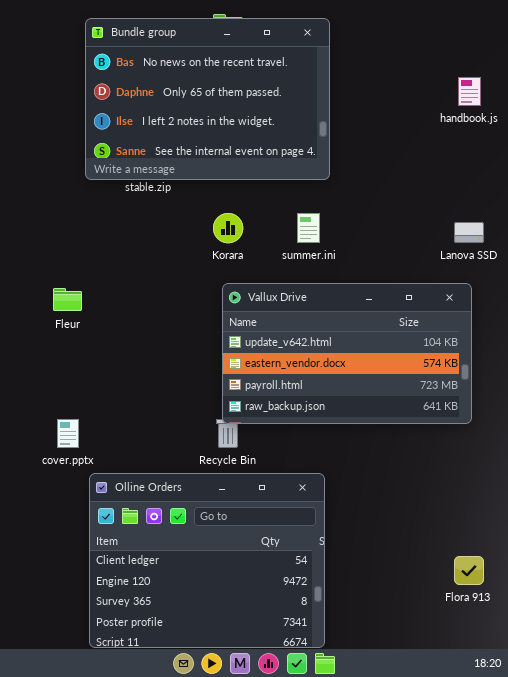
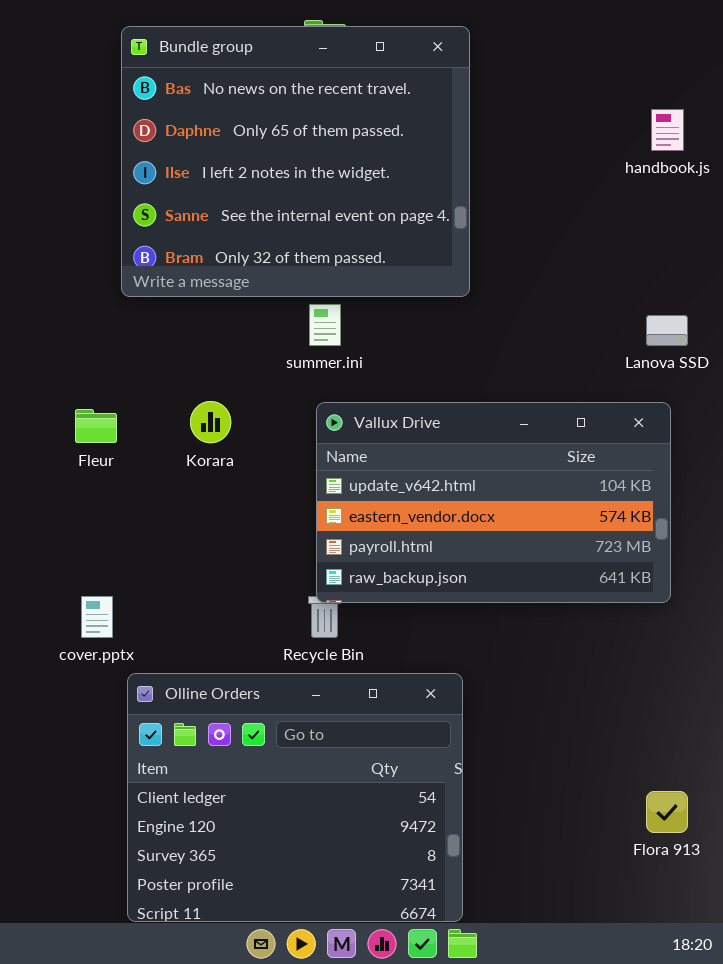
Bundle group: [85,18,330,180] -> [121,26,470,297], resized
Korara: [213,213,243,243] -> [190,401,231,443], moved
summer.ini: [297,213,320,243] -> [309,304,341,346], moved

